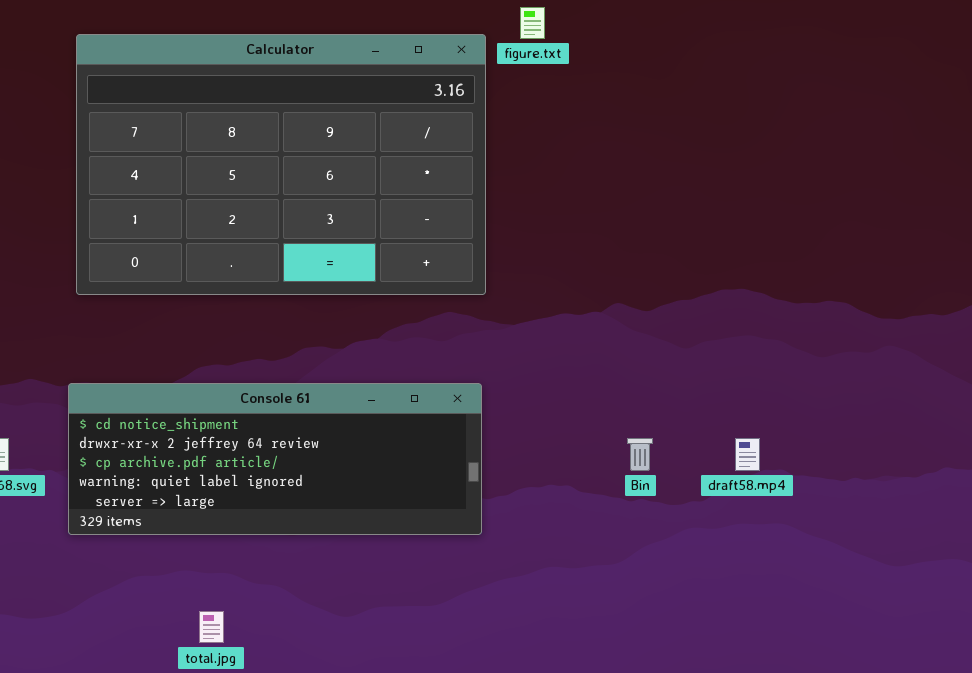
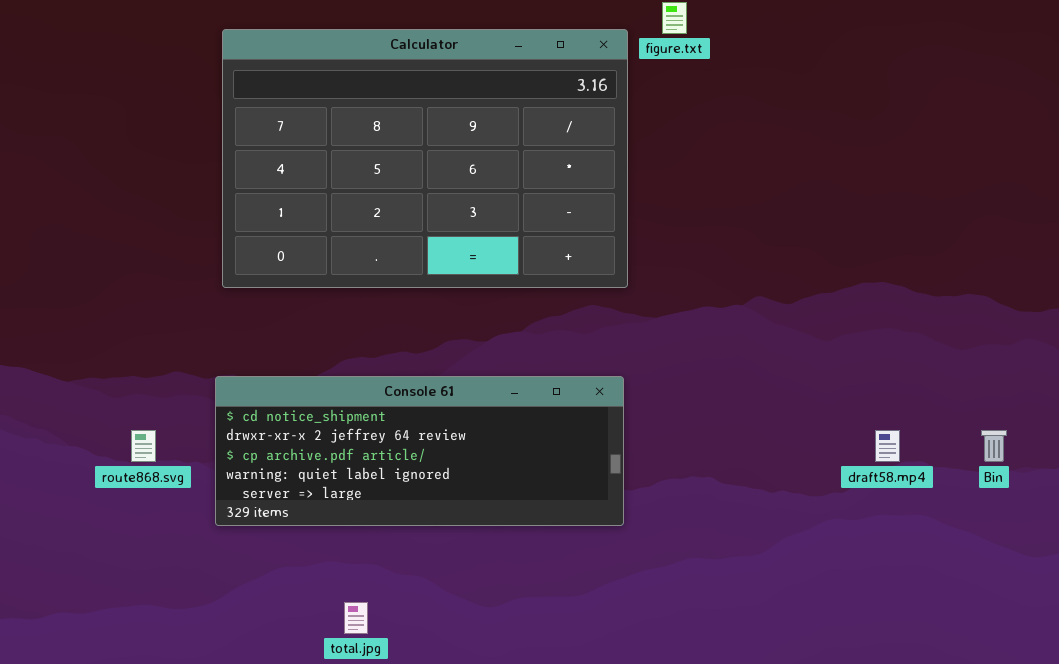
Bin: [627,438,653,471] -> [981,430,1007,462], moved

